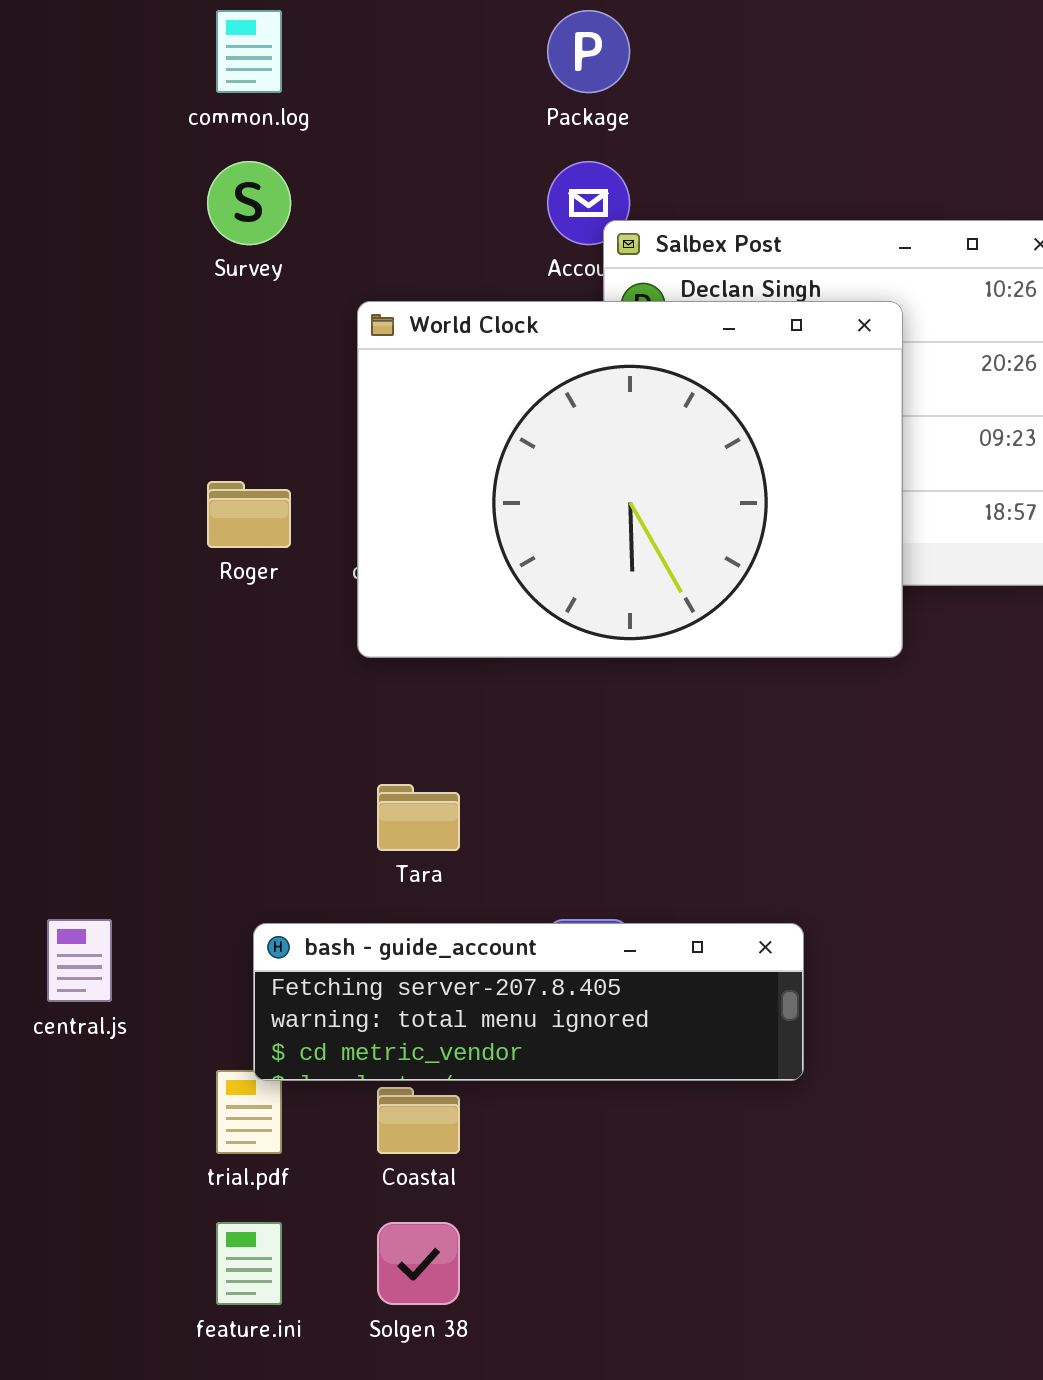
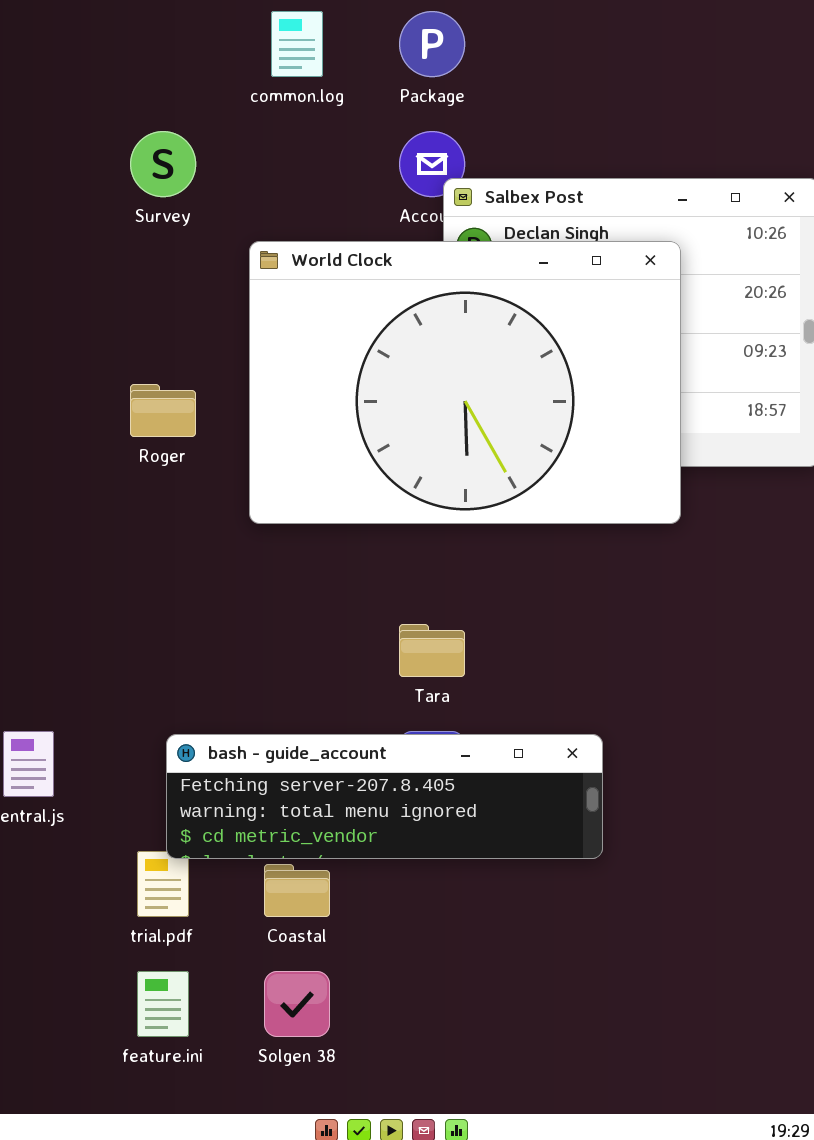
common.log: [216,10,282,93] -> [271,11,323,77], moved
Tara: [377,784,460,851] -> [399,624,465,677], moved

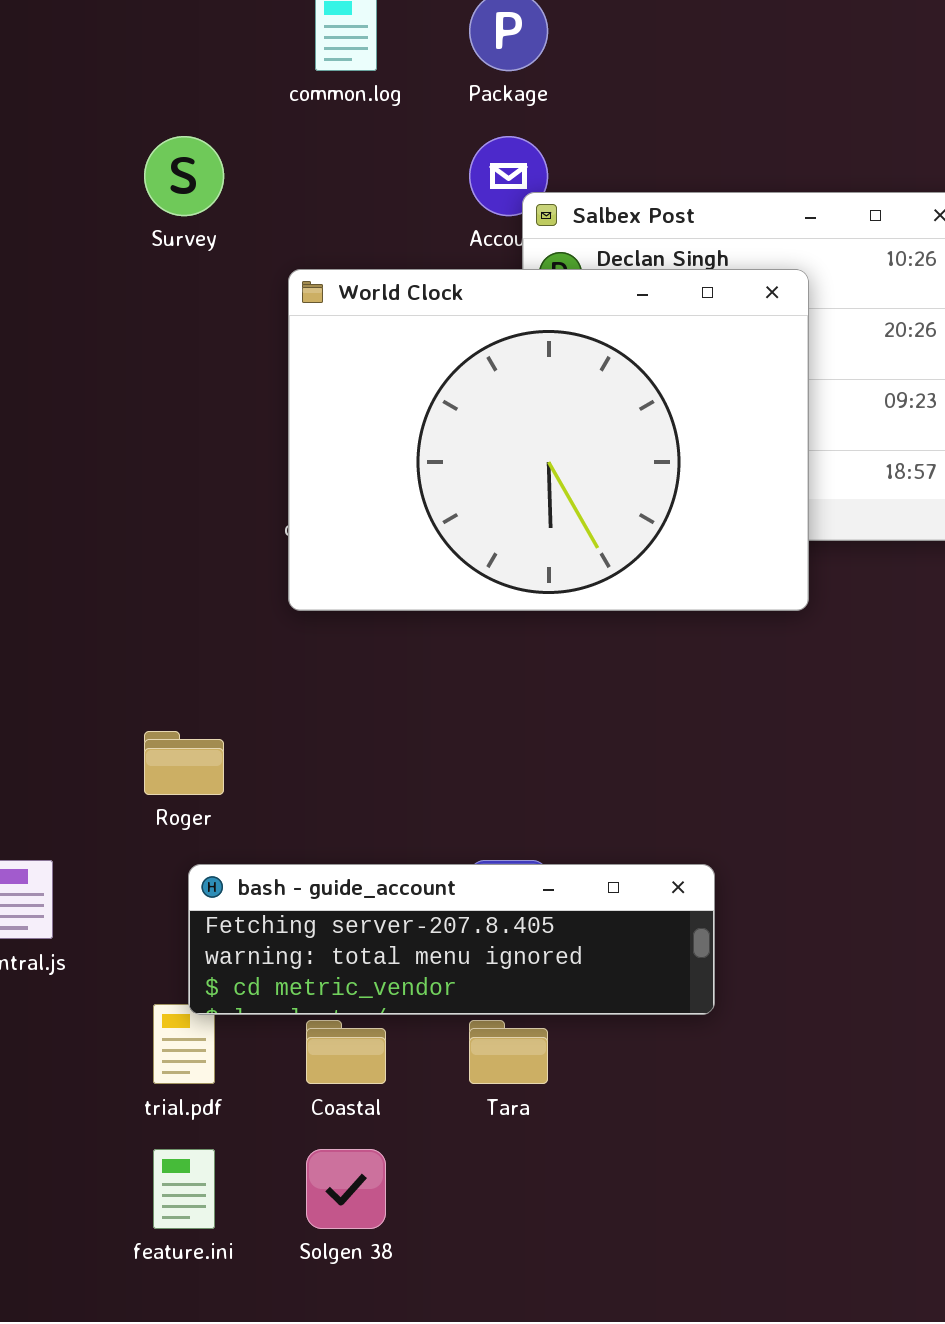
Roger: [130,384,196,437] -> [144,731,224,795], moved
Tara: [399,624,465,677] -> [469,1020,548,1084], moved

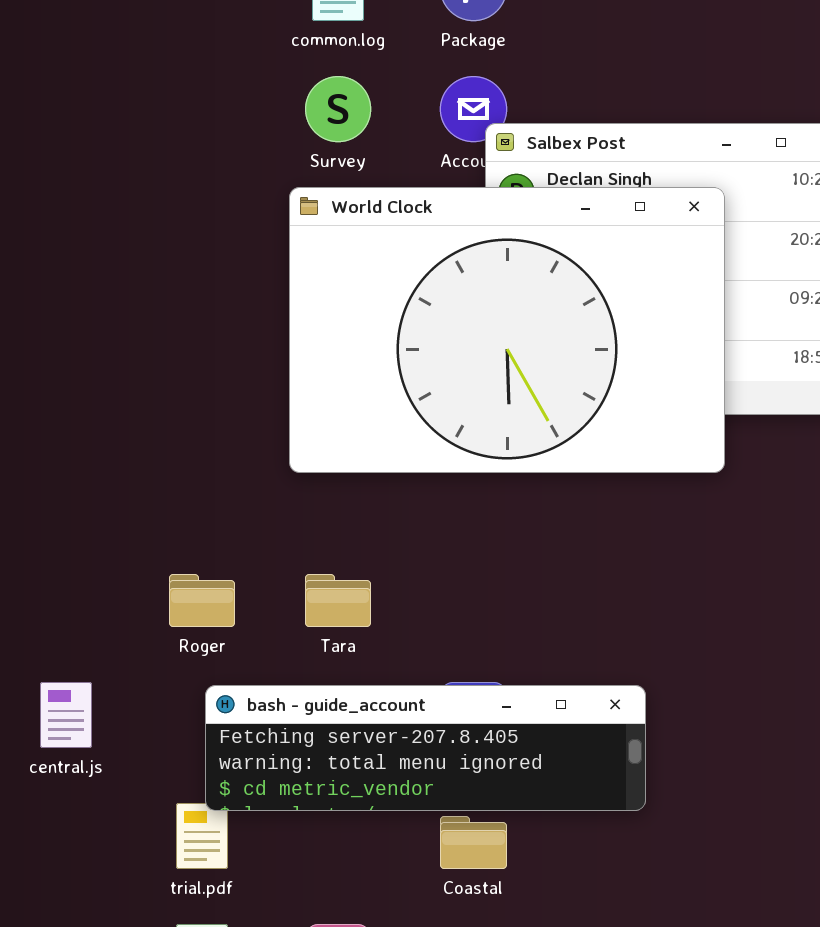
Survey: [144,136,224,216] -> [305,76,371,142], moved
Coastal: [306,1020,386,1084] -> [440,816,507,869], moved
Tara: [469,1020,548,1084] -> [305,574,371,627], moved

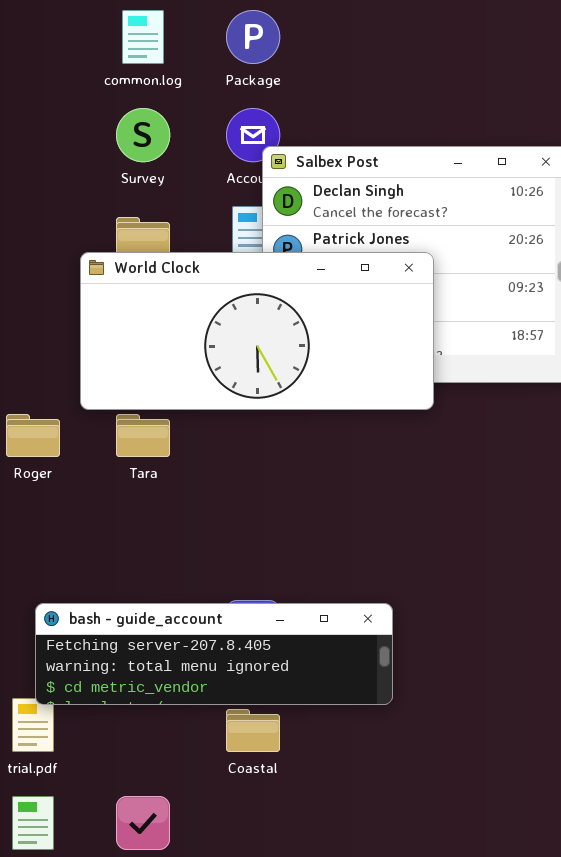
World Clock: [289,187,725,473] -> [80,252,434,410], moved, resized
Roger: [169,574,235,627] -> [6,414,60,457], moved
Tara: [305,574,371,627] -> [116,414,170,457], moved

